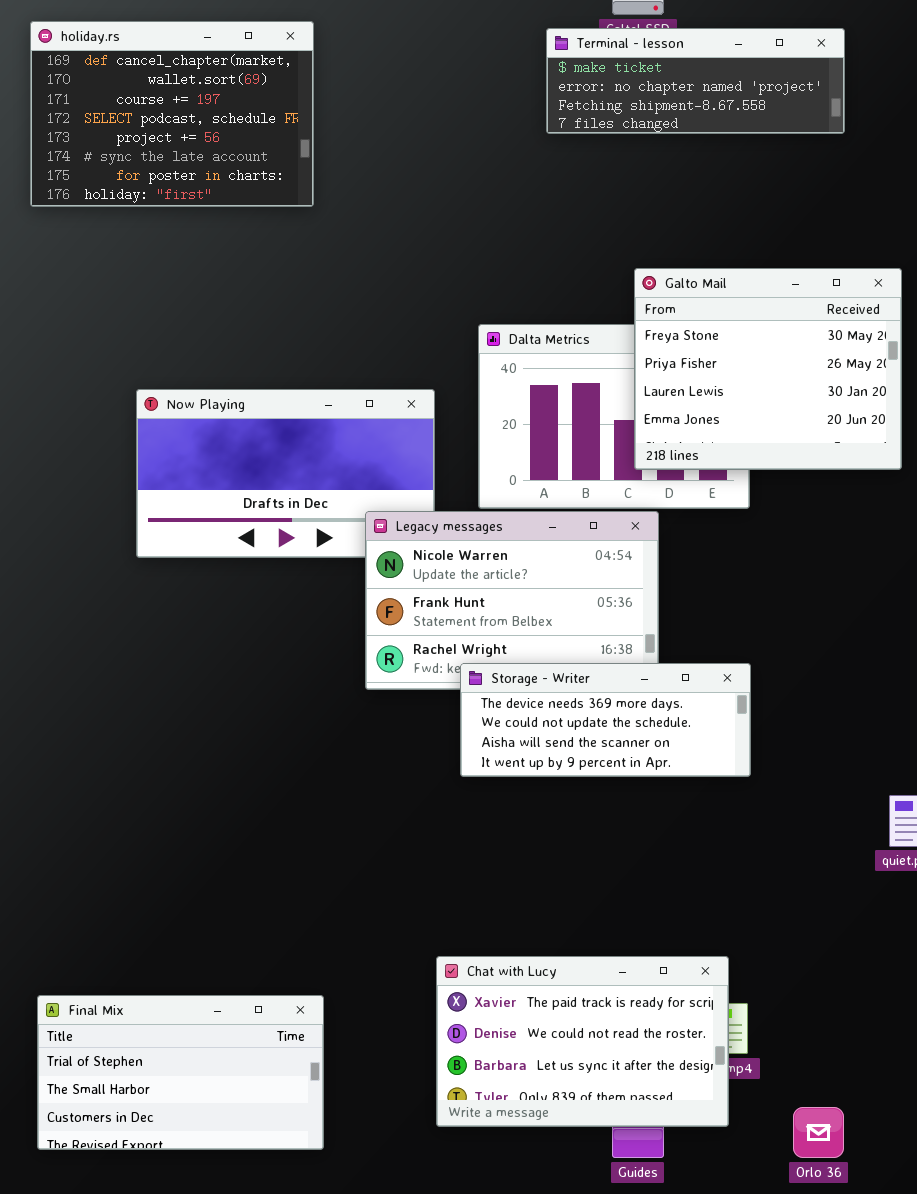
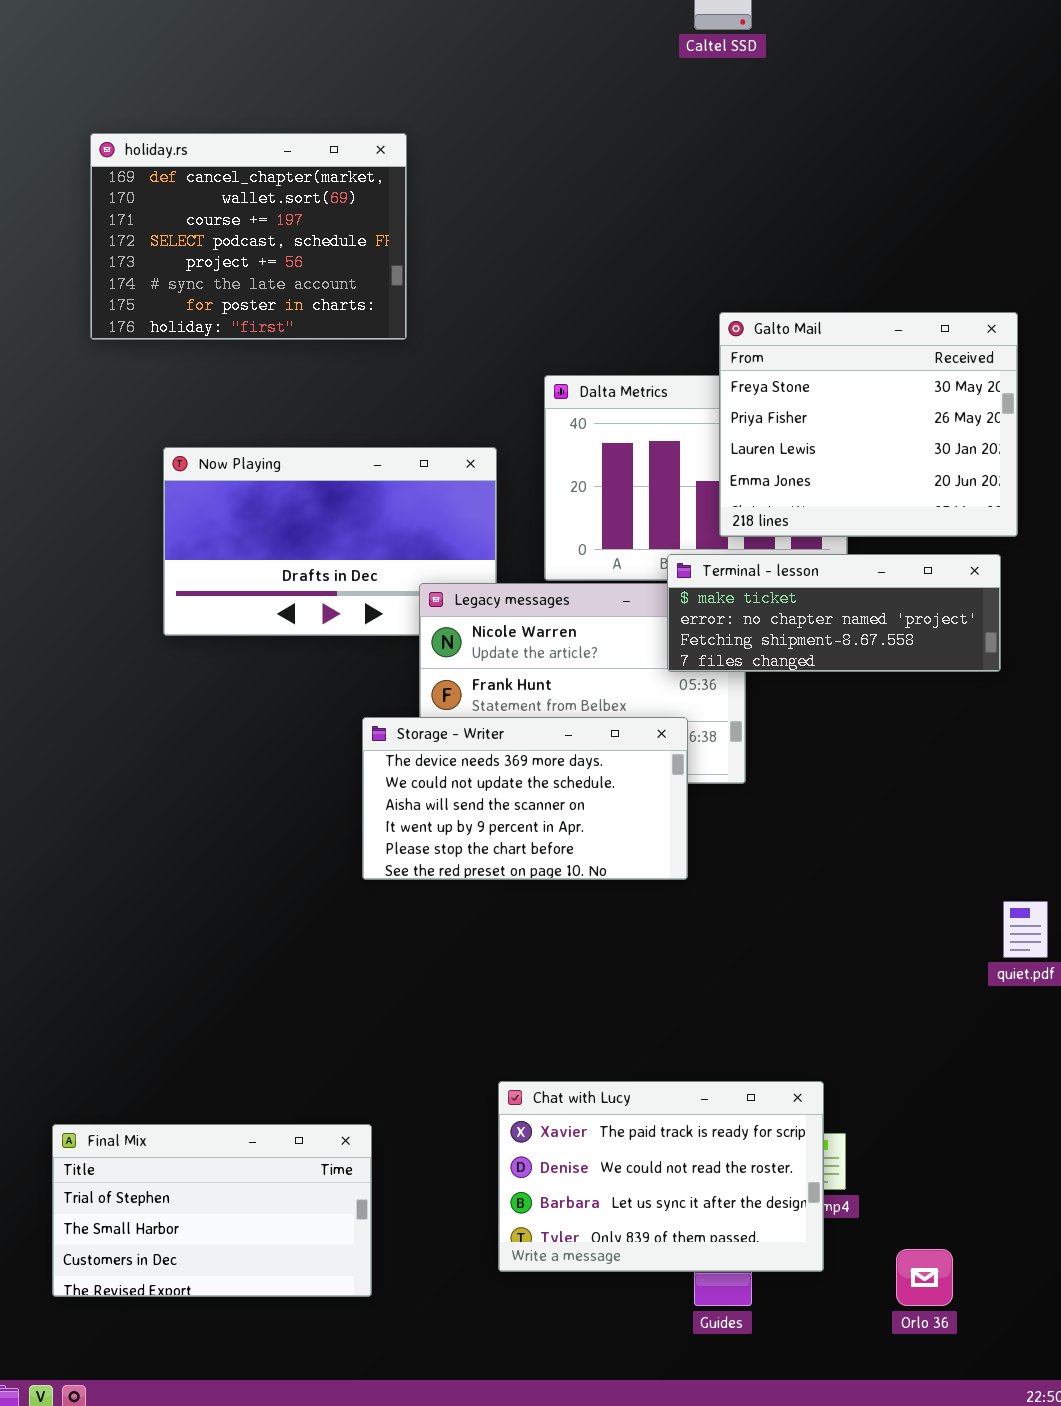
holiday.rs: [30,21,314,207] -> [90,133,407,340], moved
Terminal - lesson: [546,28,845,134] -> [667,554,1001,672], moved
Storage - Writer: [460,663,751,777] -> [362,717,688,880], moved, resized

